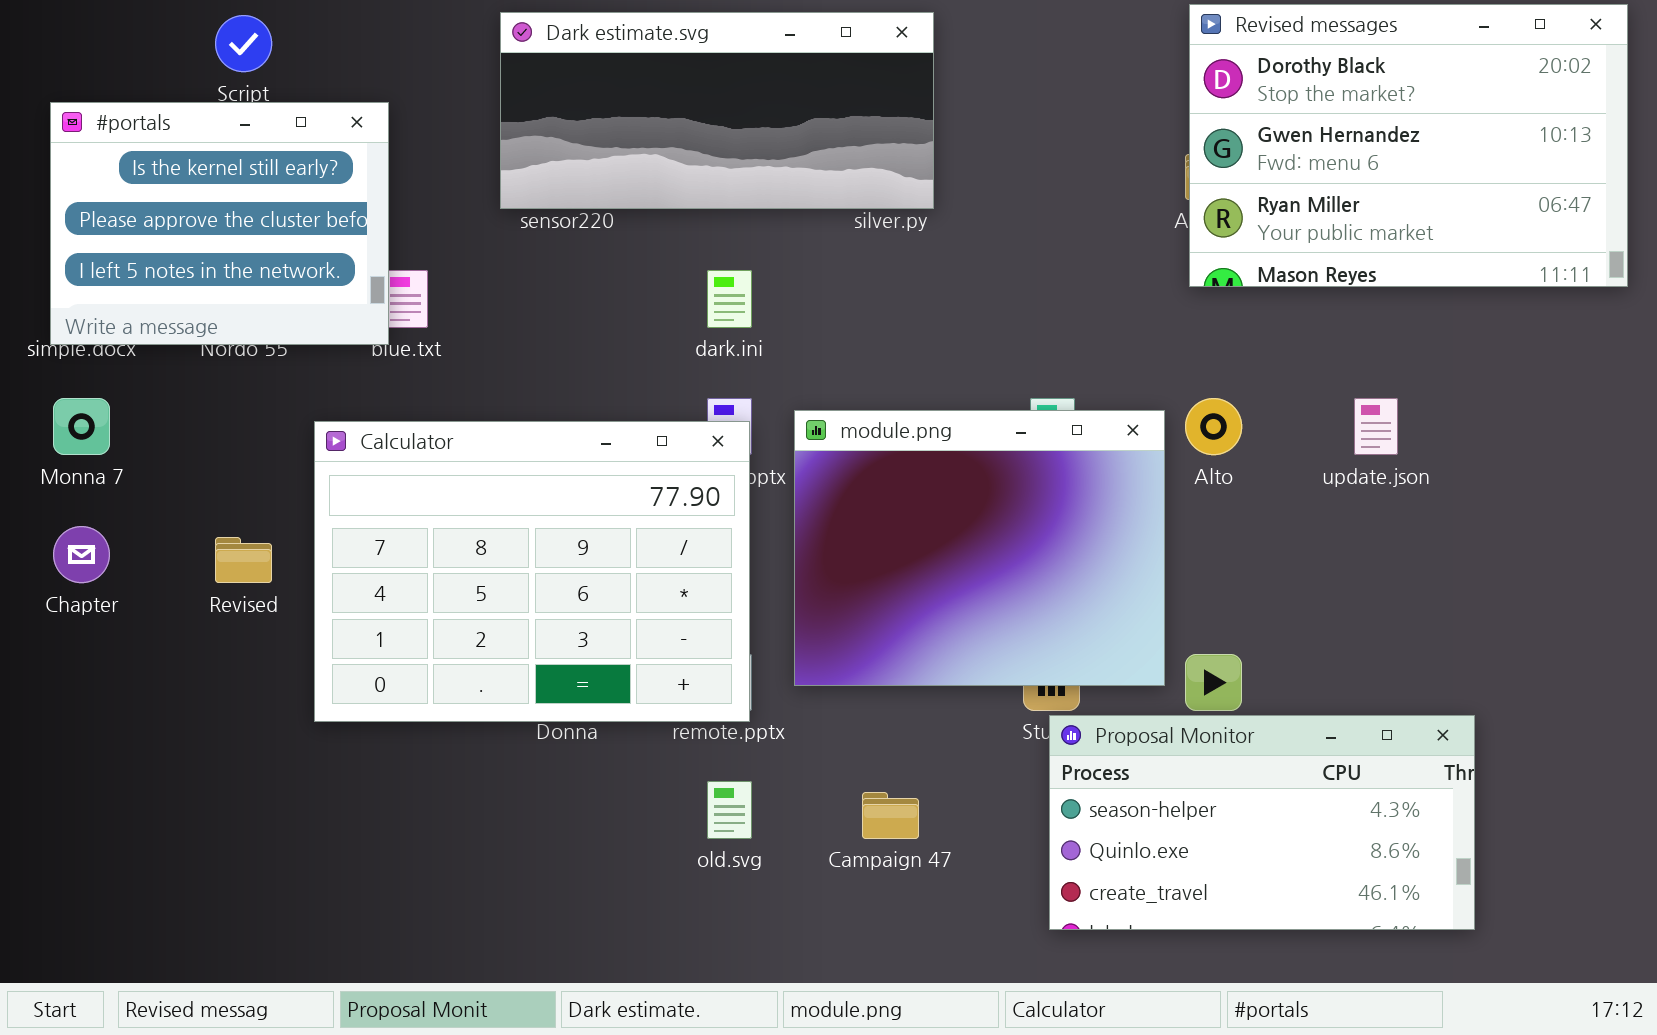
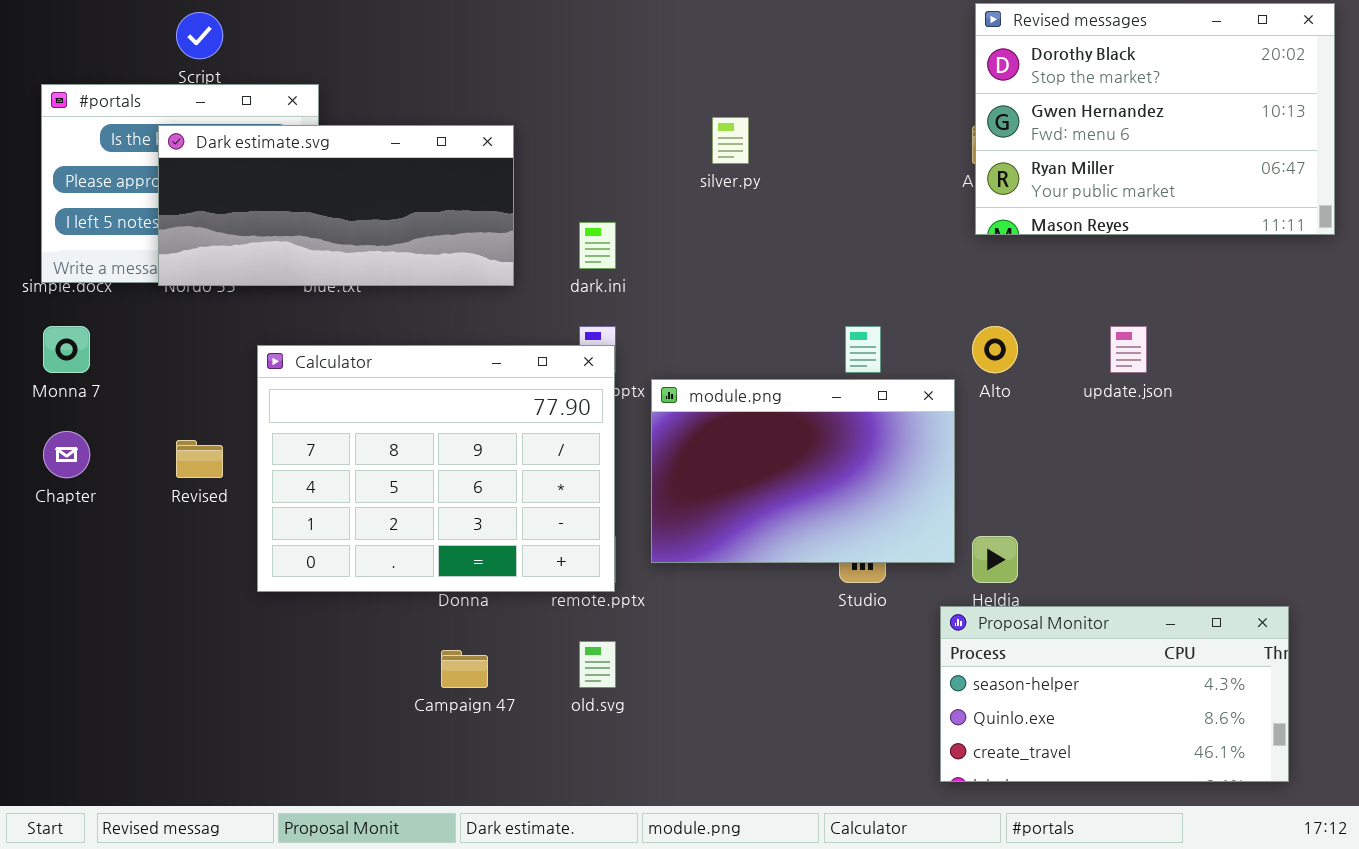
Dark estimate.svg: [500,12,934,209] -> [158,125,514,286], moved
module.png: [794,410,1165,686] -> [651,379,955,563], resized
Proposal Monitor: [1049,715,1475,930] -> [940,606,1289,782], moved
Campaign 47: [862,792,919,839] -> [441,650,488,688], moved

